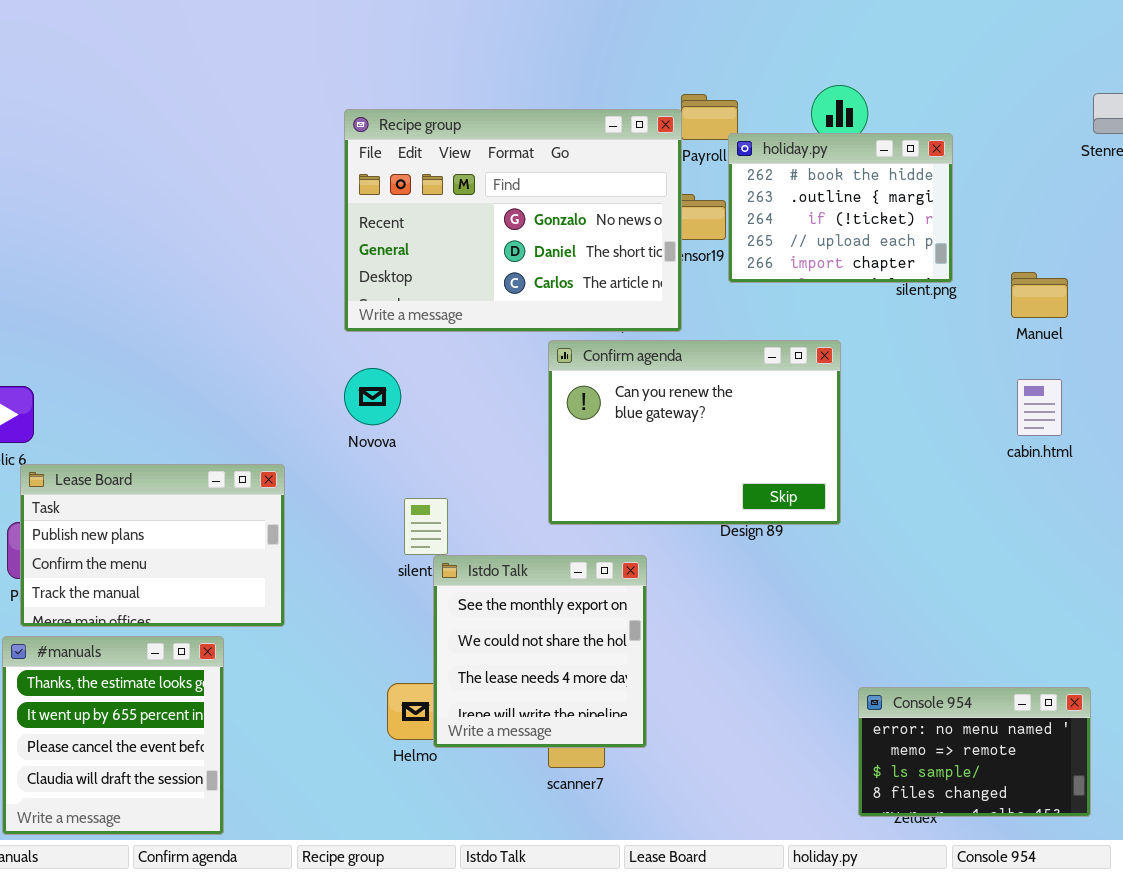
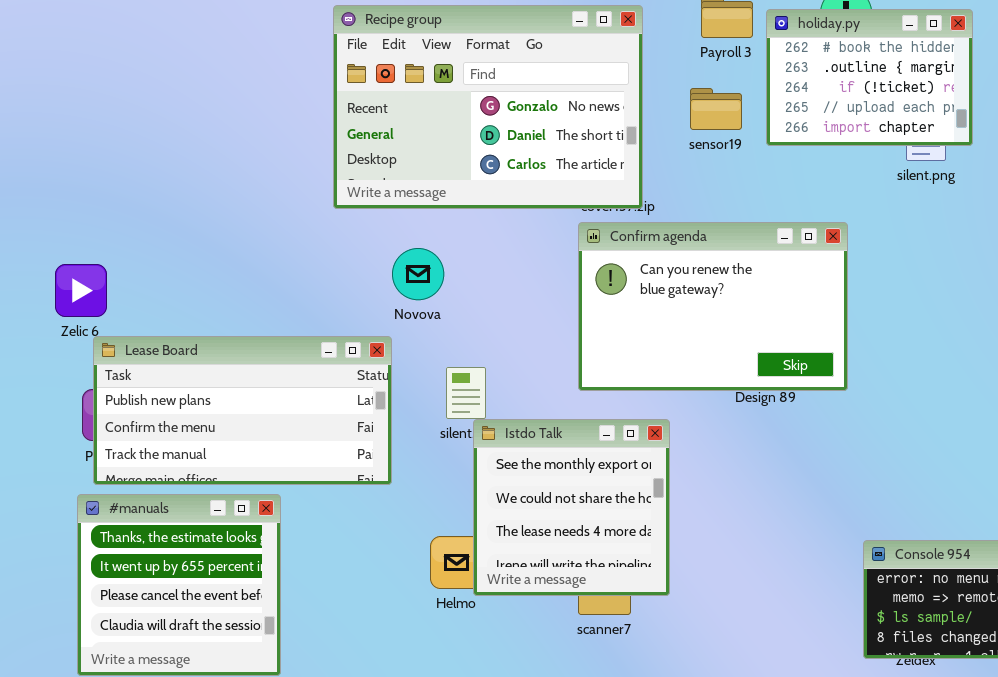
Recipe group: [344,109,682,332] -> [333,5,643,209], moved
holiday.py: [728,133,953,283] -> [766,9,973,146], moved
Lease Board: [20,464,285,627] -> [93,336,392,485], resized

